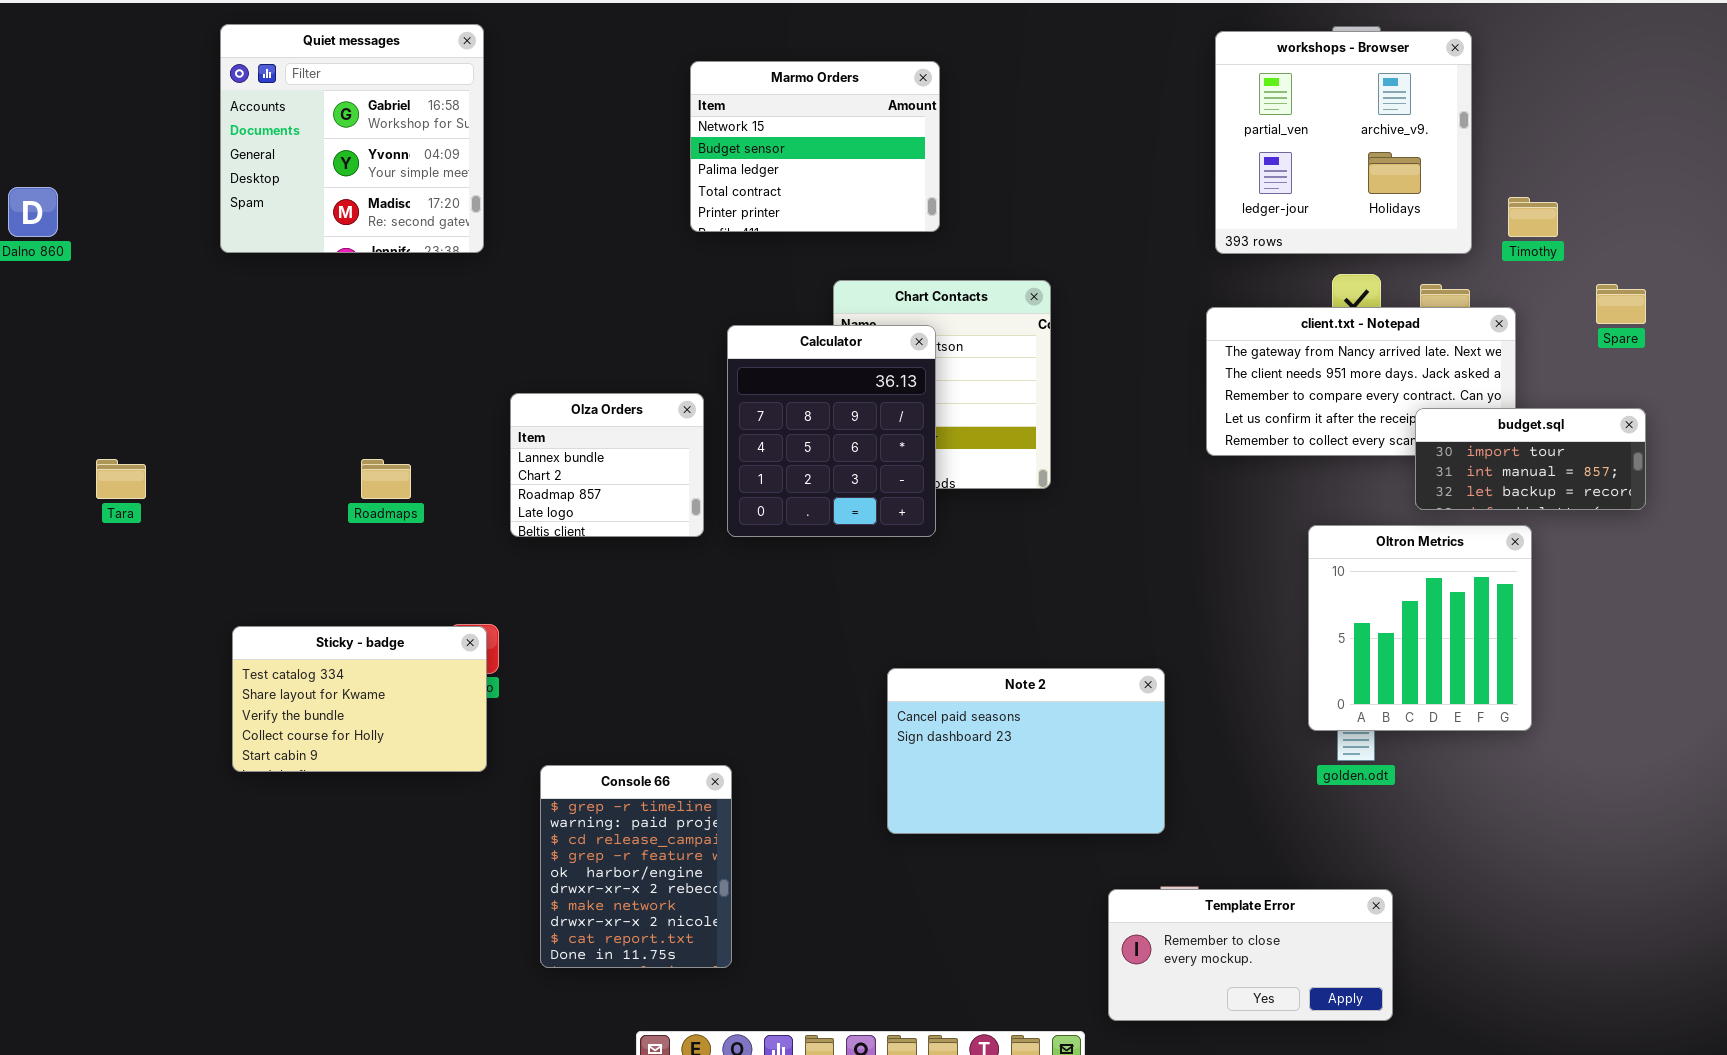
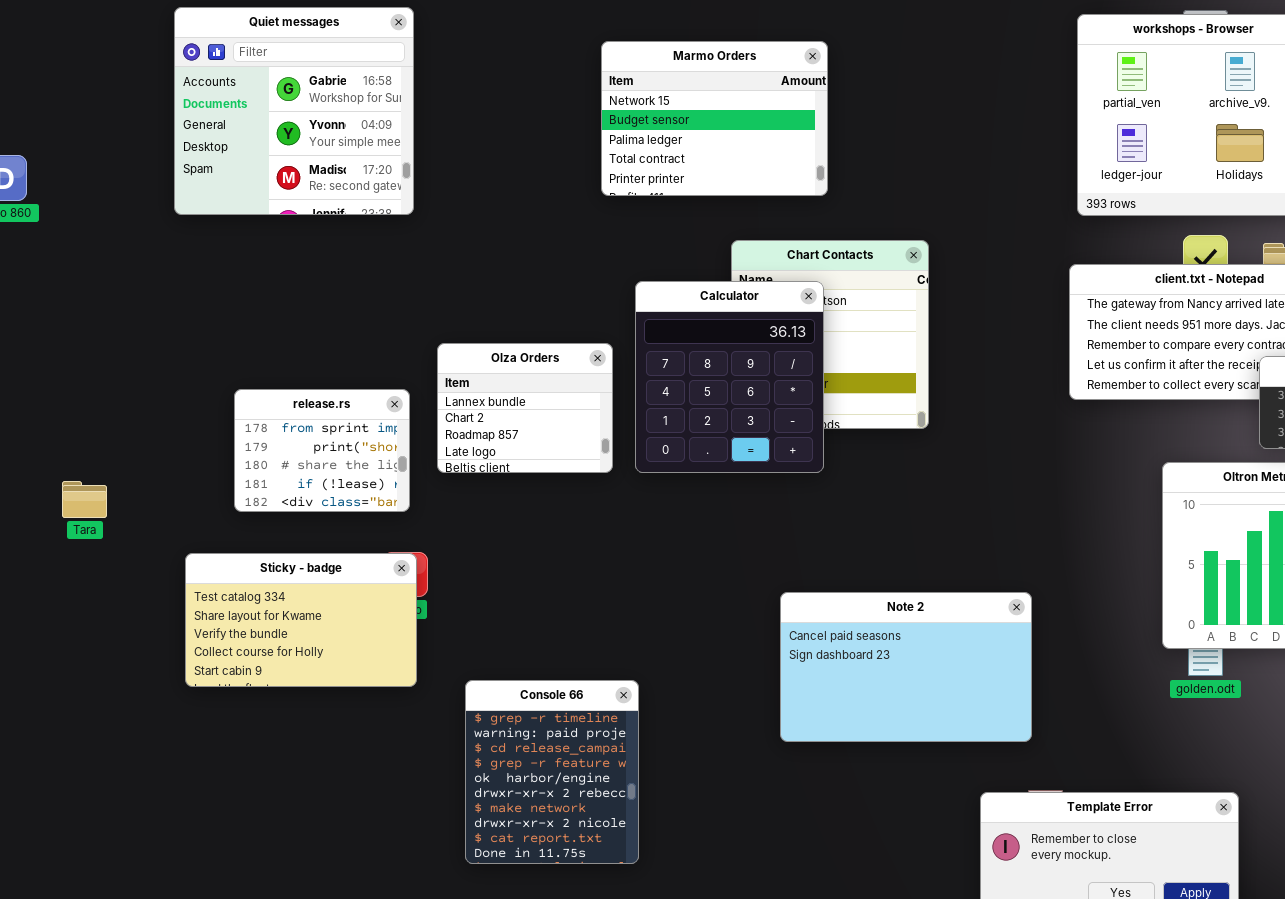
release.rs: none -> [234,389,410,512], opened
Tara: [96,459,146,499] -> [62,481,107,518], moved

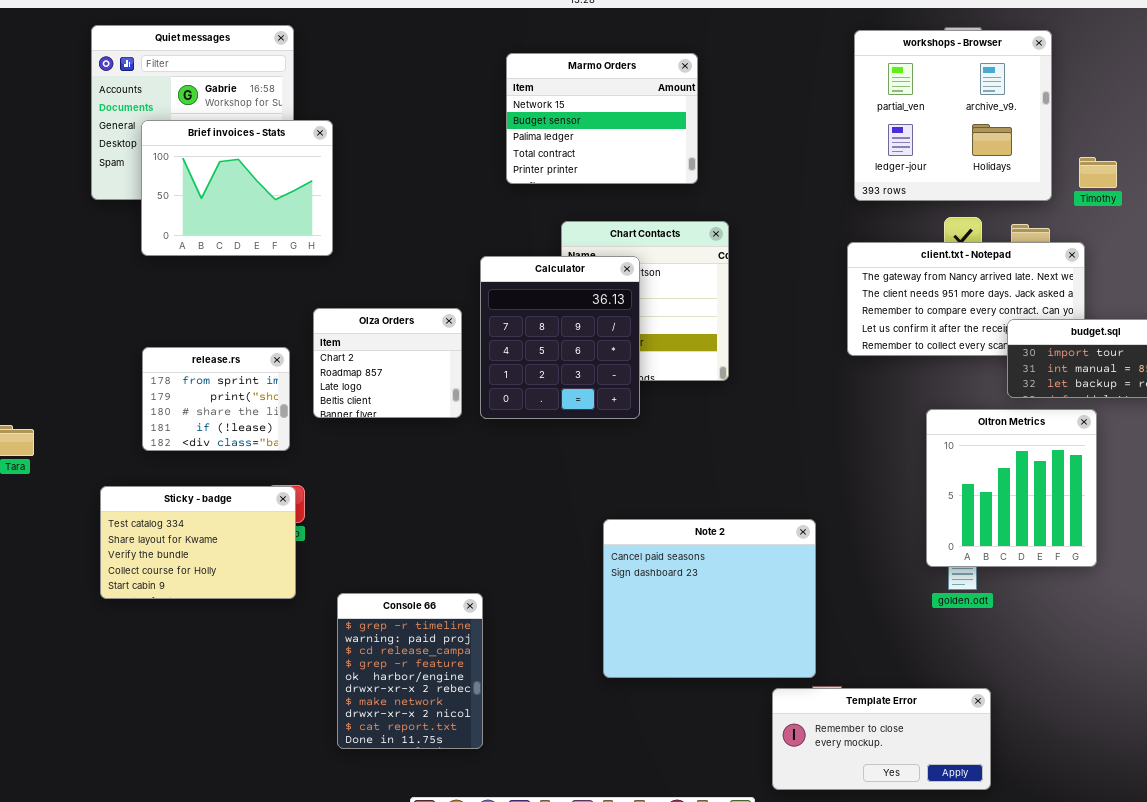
Marmo Orders: [601,41,828,196] -> [506,53,698,184], moved
Brief invoices - Stats: none -> [141,120,333,256], opened
Olza Orders: [437,343,613,473] -> [313,308,462,418], scrolled down 1 row
Note 2: [780,592,1032,742] -> [603,519,816,678], resized

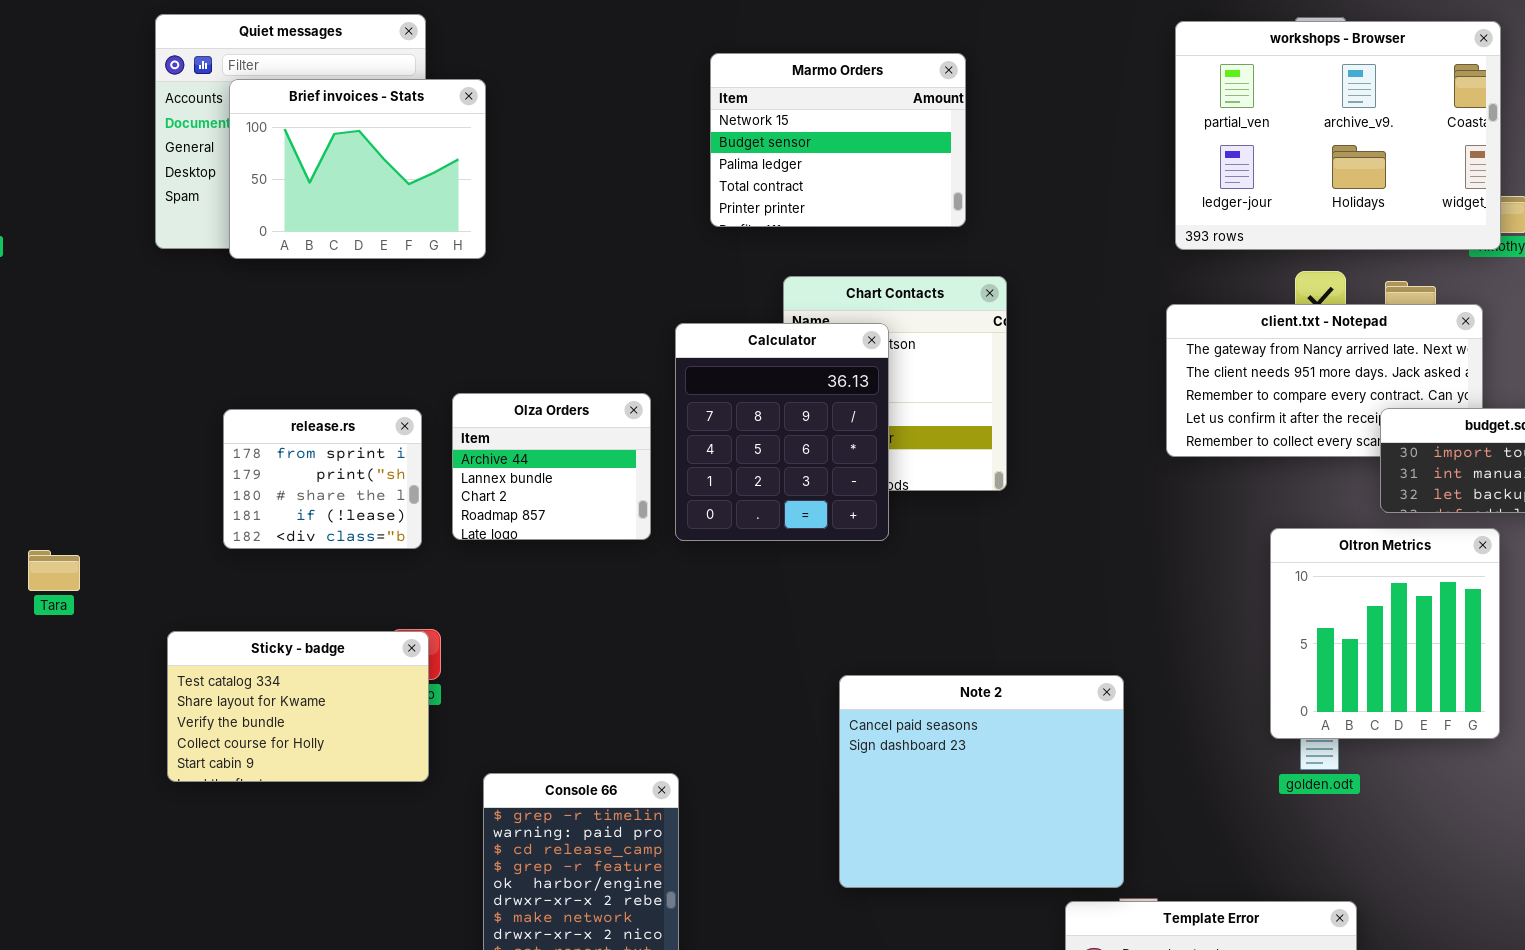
workshops - Browser: [854,30,1052,201] -> [1175,21,1501,250], resized
Brief invoices - Stats: [141,120,333,256] -> [229,79,486,259], moved
Olza Orders: [313,308,462,418] -> [452,393,651,540], scrolled up 2 rows
release.rs: [142,347,290,451] -> [223,409,422,549], moved

